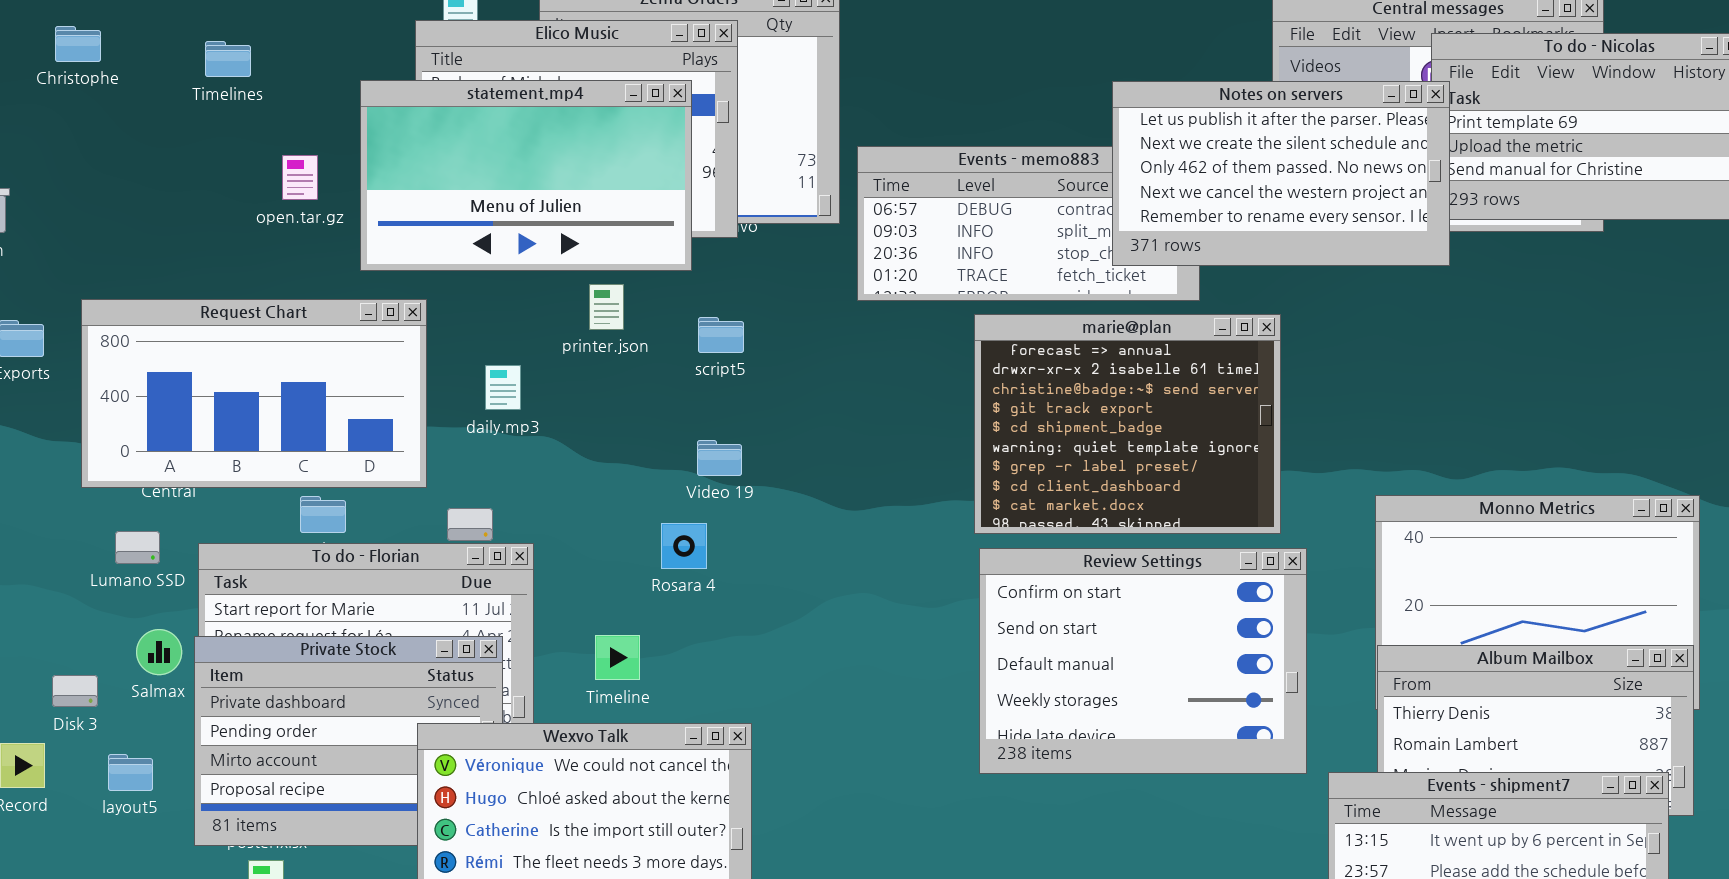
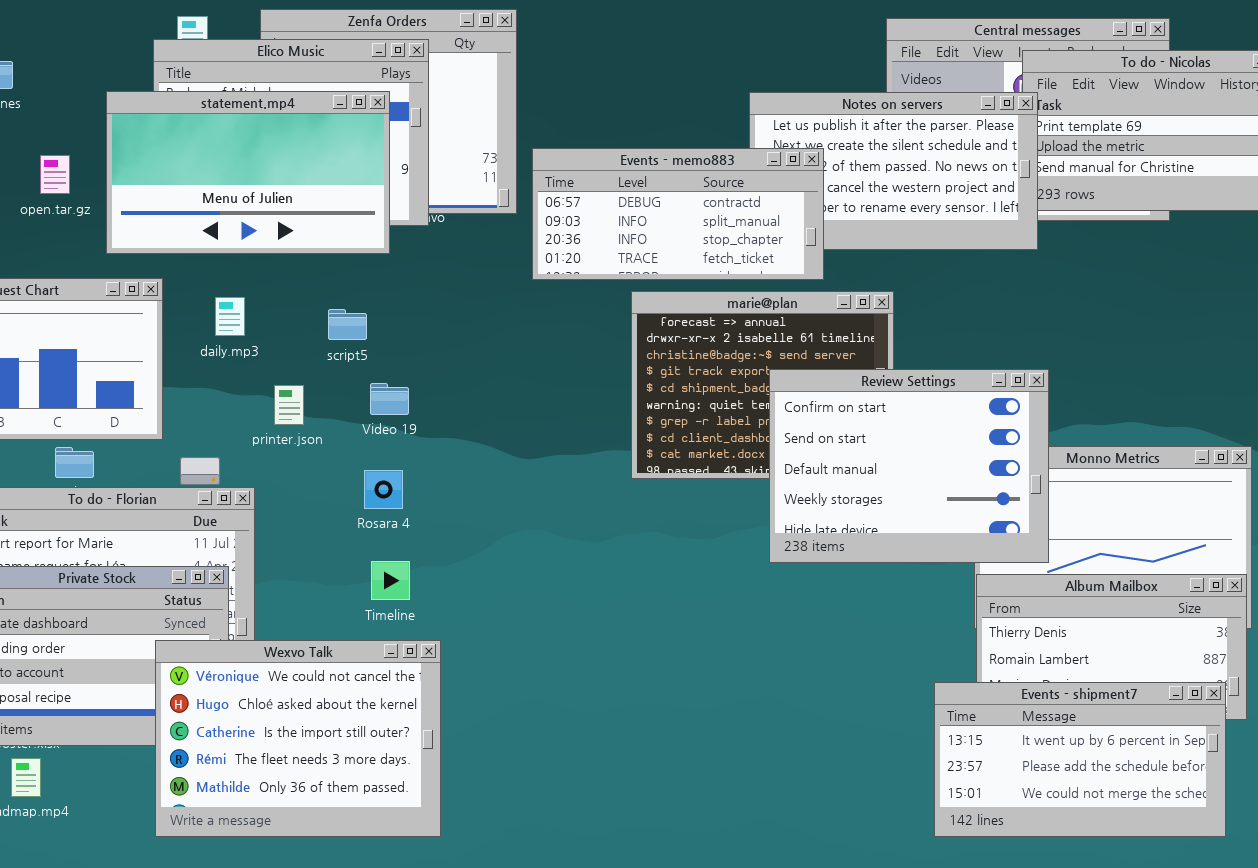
Events - memo883: [857,146,1200,301] -> [532,148,824,280], raised
printer.json: [589,284,624,330] -> [274,385,304,425], moved
script5: [698,317,744,353] -> [328,309,367,340], moved
daily.mp3: [485,365,521,410] -> [215,297,245,336], moved
Video 19: [697,440,742,476] -> [370,383,409,415], moved
Review Settings: [979,548,1307,774] -> [769,369,1049,563], moved
Timeline: [595,635,640,680] -> [371,561,410,600], moved

